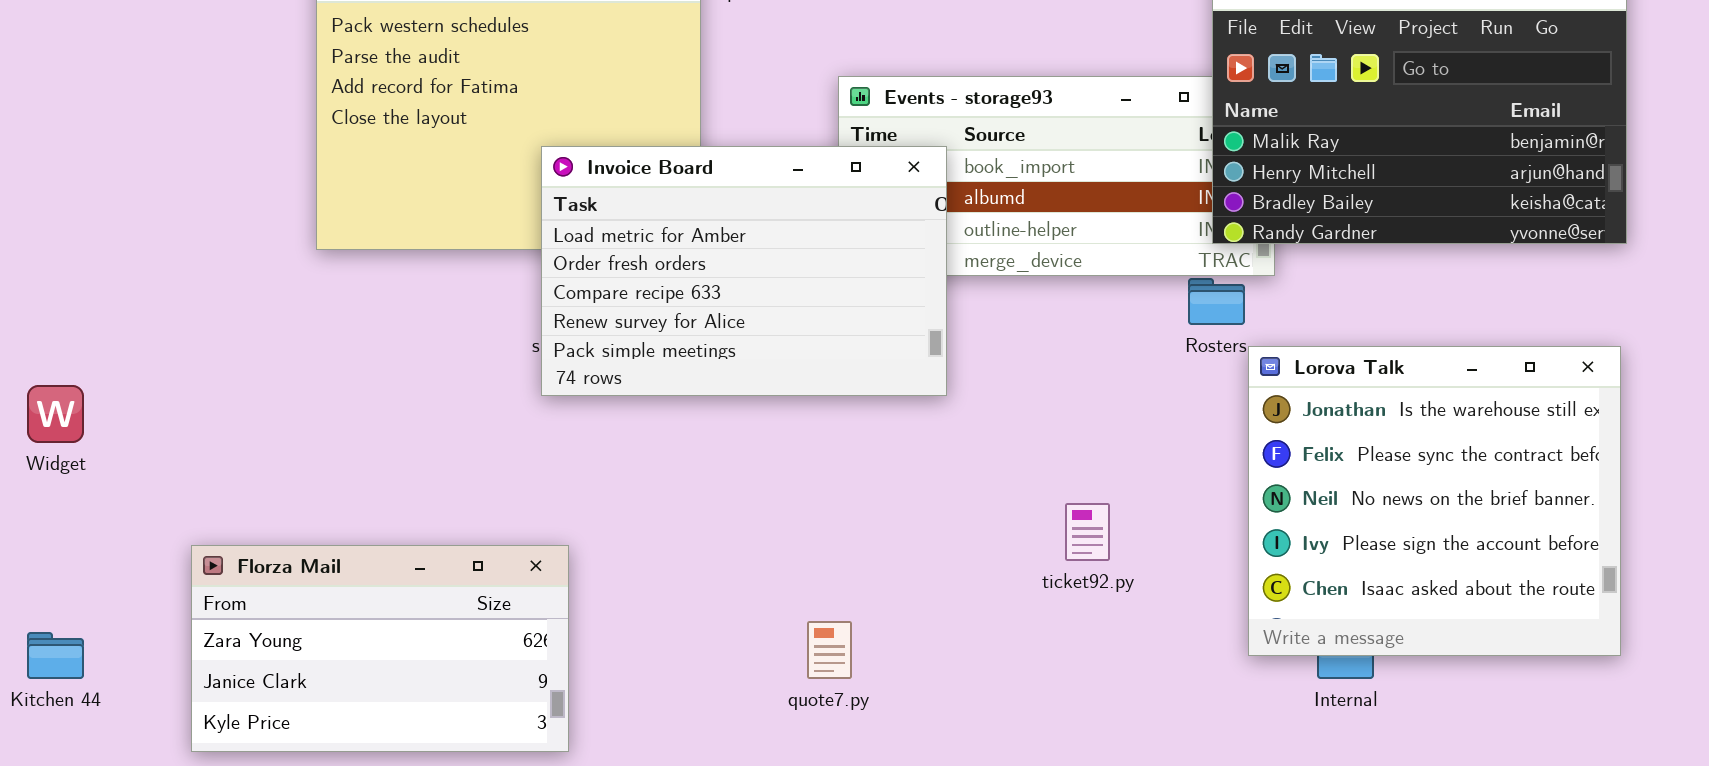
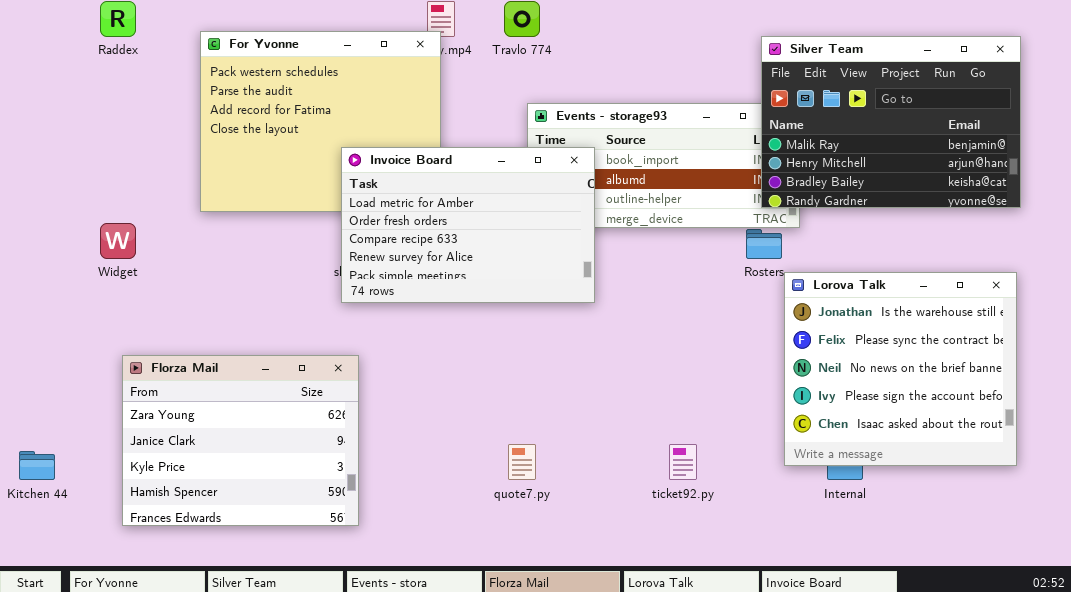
Widget: [27,385,84,443] -> [100,223,136,259], moved
ticket92.py: [1065,503,1110,561] -> [669,444,697,480], moved
Florza Mail: [191,545,569,752] -> [122,355,359,526], resized

